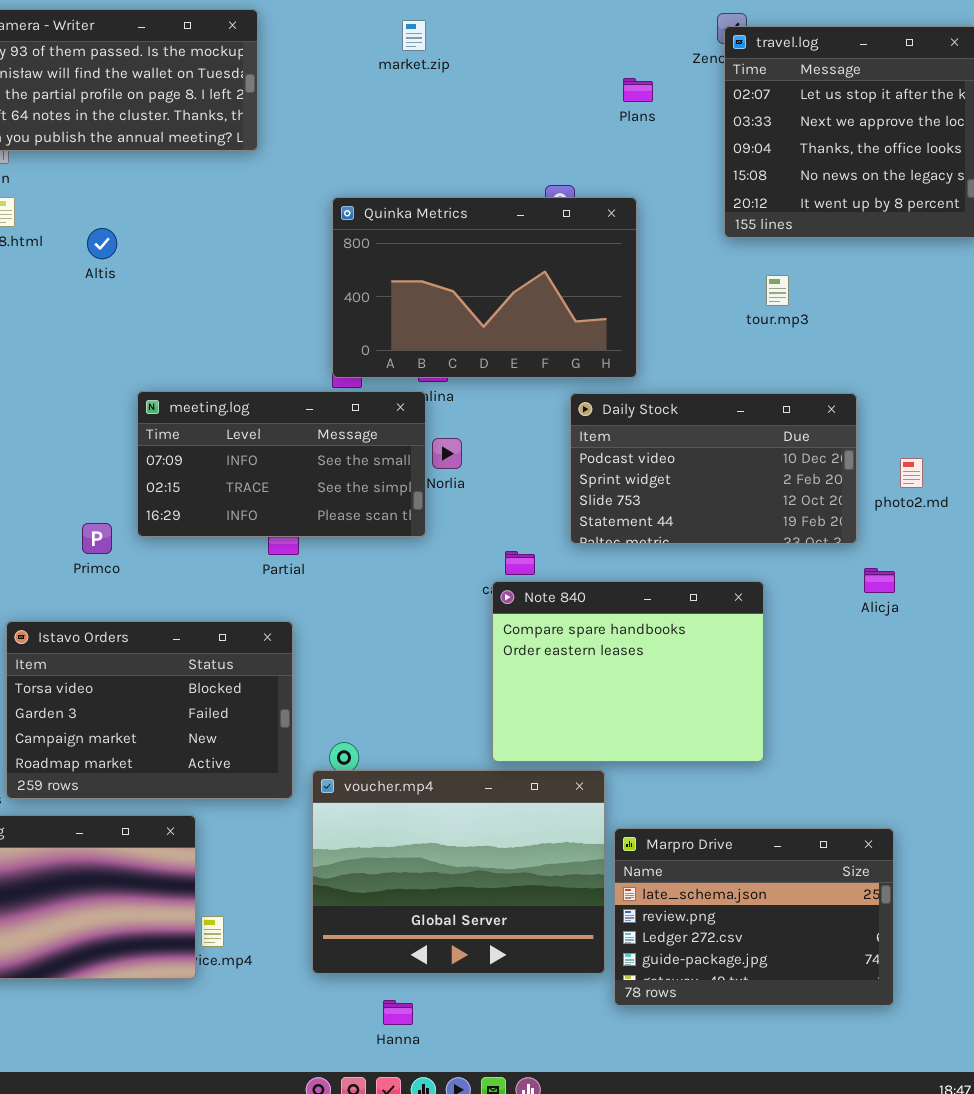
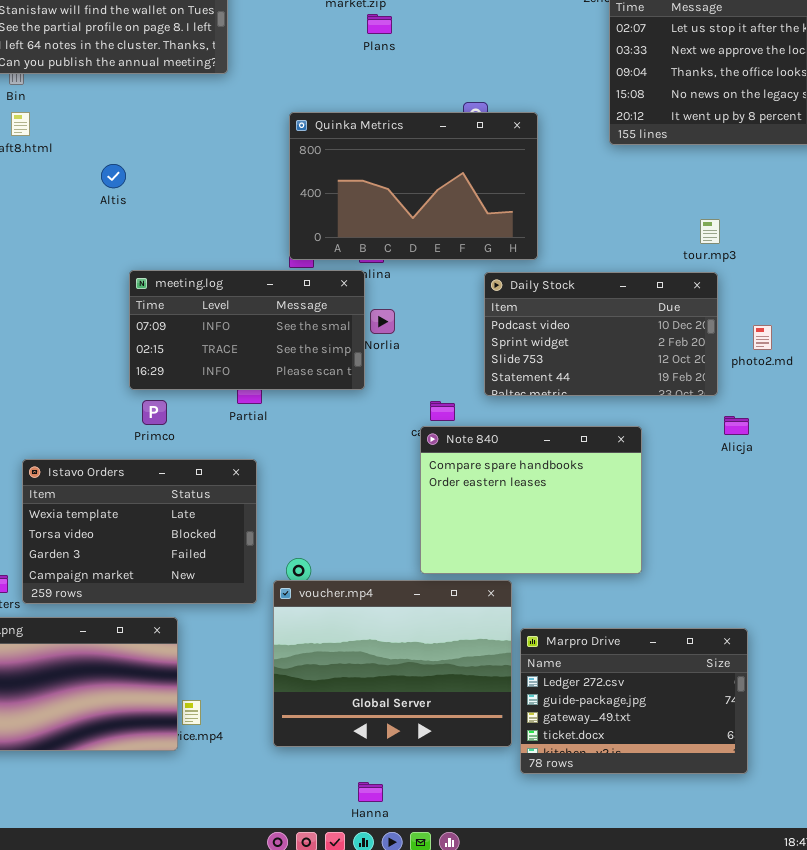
Plans: [623,78,653,102] -> [367,14,392,34], moved
Altis: [87,228,117,259] -> [101,164,126,188], moved
tour.mp3: [766,275,789,306] -> [700,219,720,244], moved
Primco: [82,523,112,554] -> [142,400,167,425], moved
Istavo Orders: [6,621,293,799] -> [22,459,257,604], scrolled up 1 row
Marpro Drive: [614,828,894,1006] -> [520,628,748,774], scrolled down 2 rows
Hanna: [383,1000,413,1025] -> [358,782,383,802], moved

